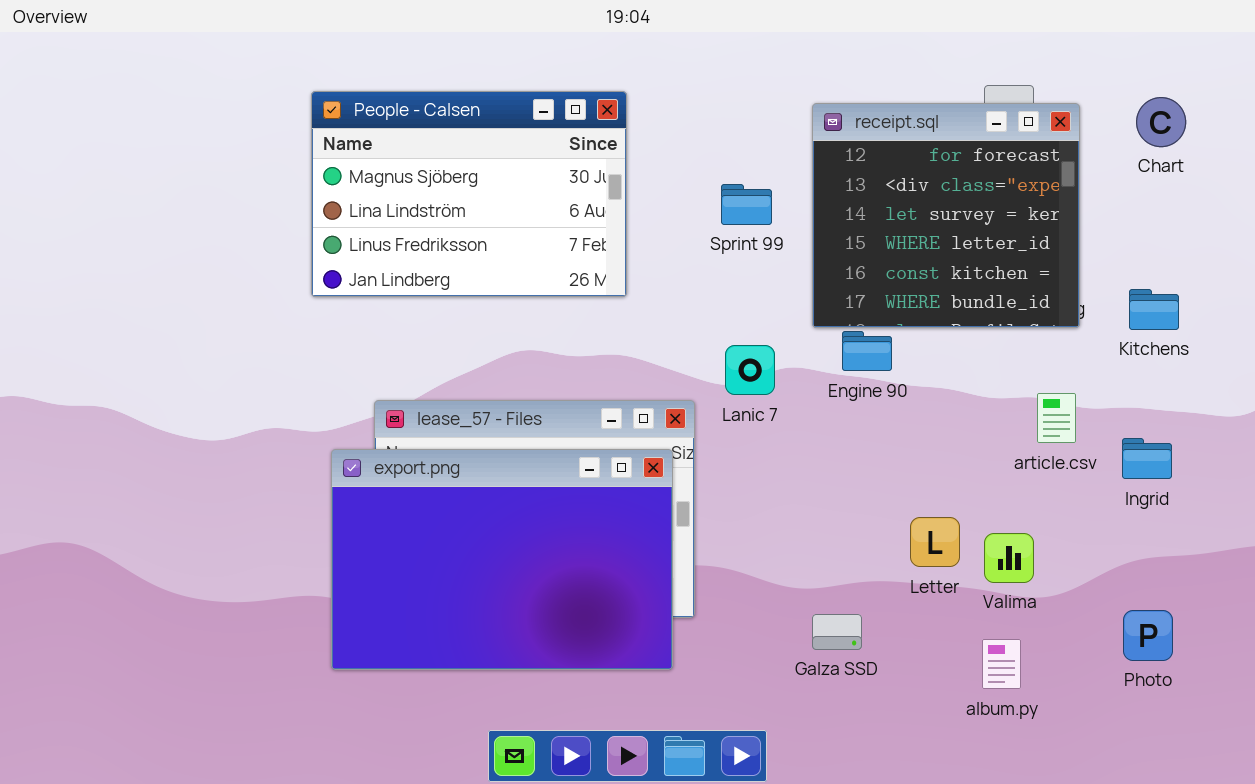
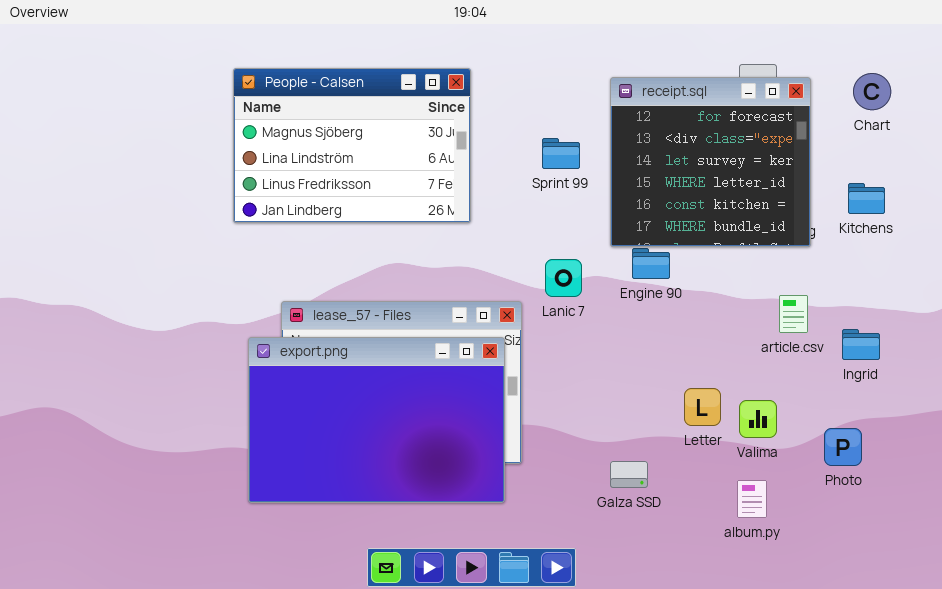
Kitchens: [1129,289,1179,330] -> [848,183,885,214], moved
Photo: [1123,610,1173,661] -> [824,428,862,466], moved

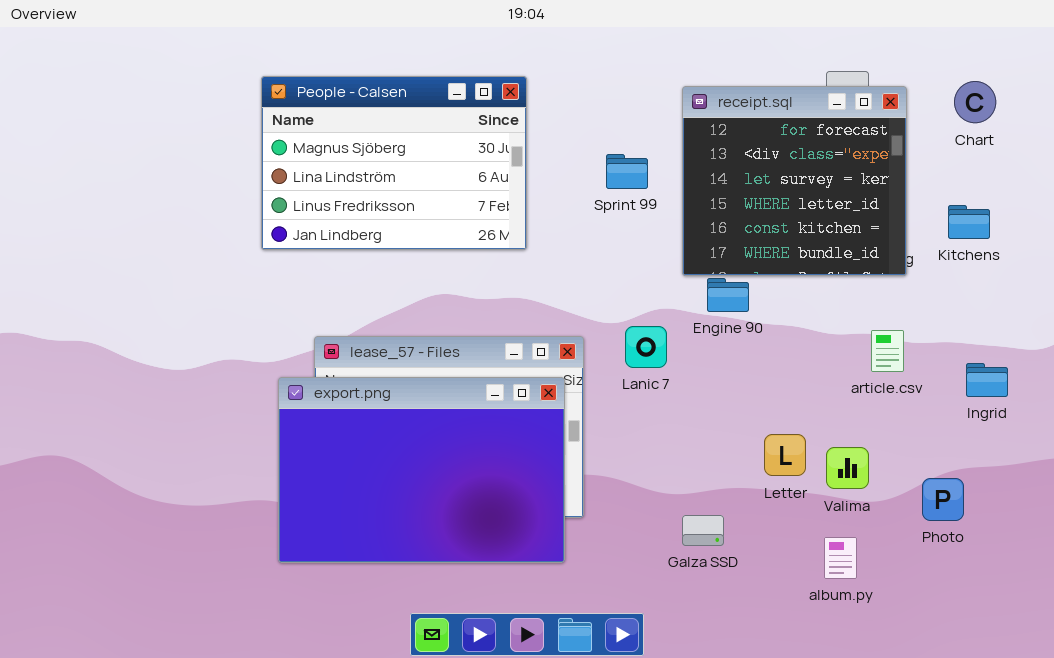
Lanic 7: [545,259,582,297] -> [625,326,667,368], moved
Ingrid: [842,329,880,360] -> [966,363,1008,397], moved

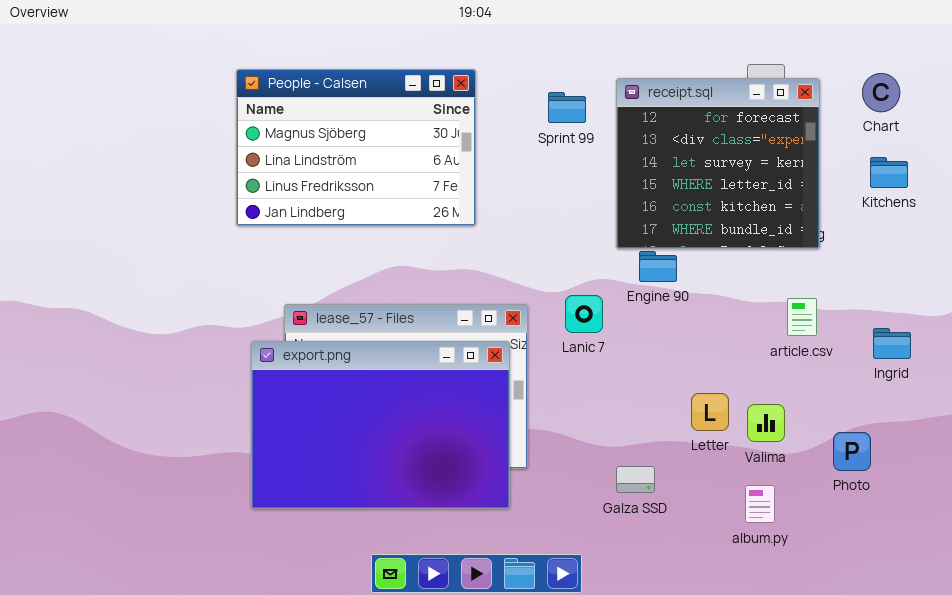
Sprint 99: [606,154,648,189] -> [548,92,586,123], moved
Kitchens: [948,205,990,239] -> [870,157,908,188], moved

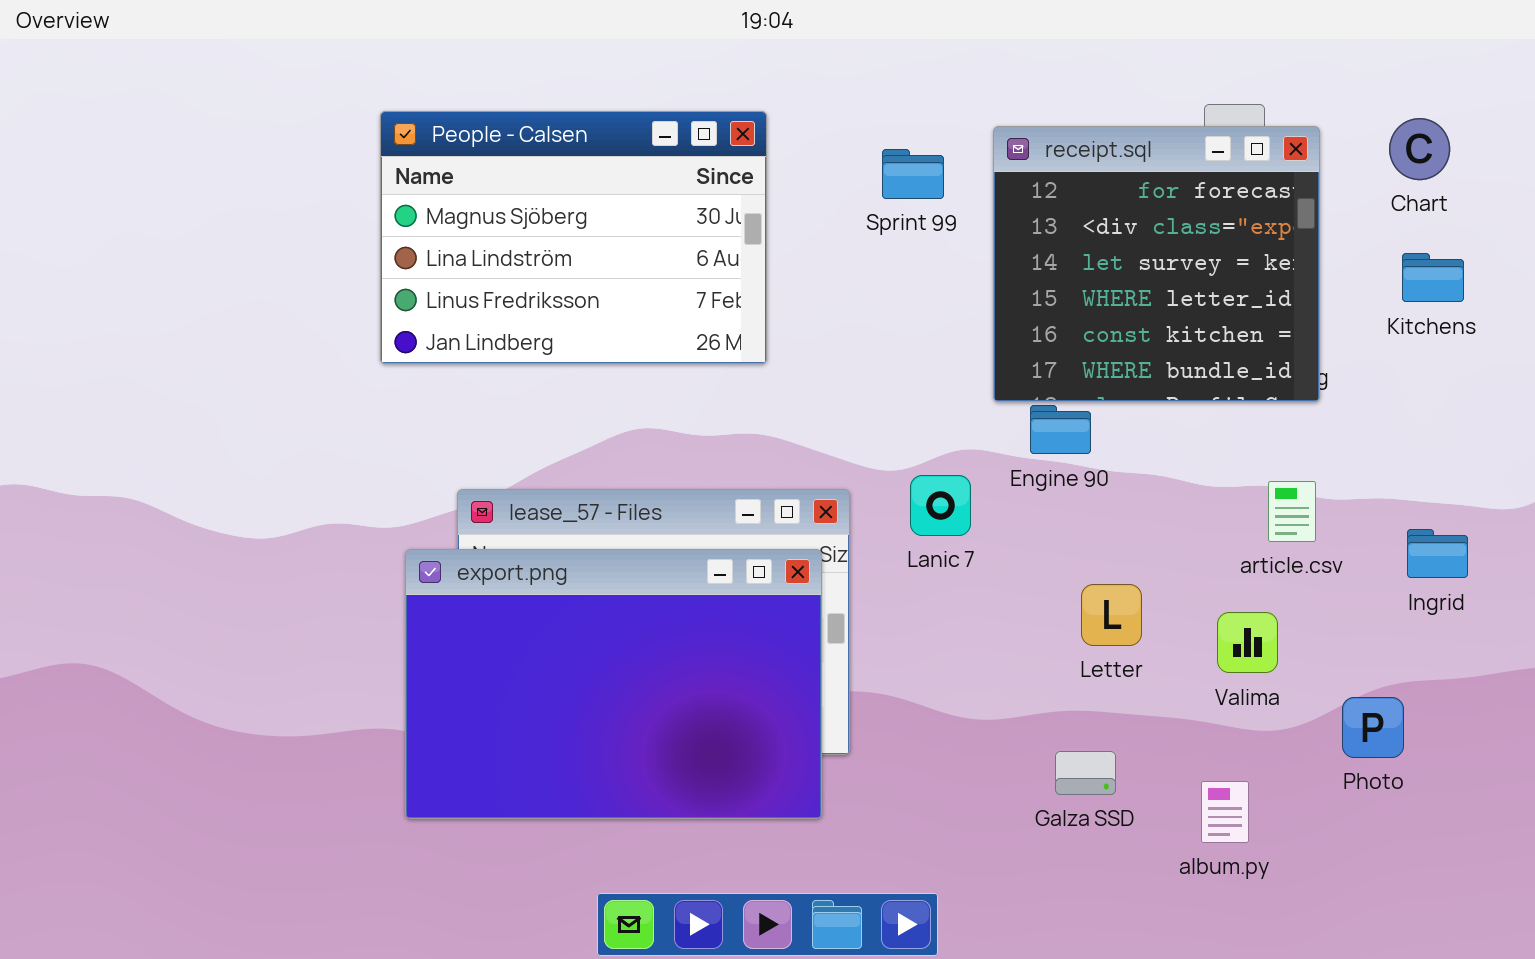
Letter: [691,393,729,431] -> [1081,584,1142,646], moved
Valima: [747,404,785,442] -> [1217,612,1278,673], moved
Galza SSD: [616,466,655,493] -> [1055,751,1116,795], moved

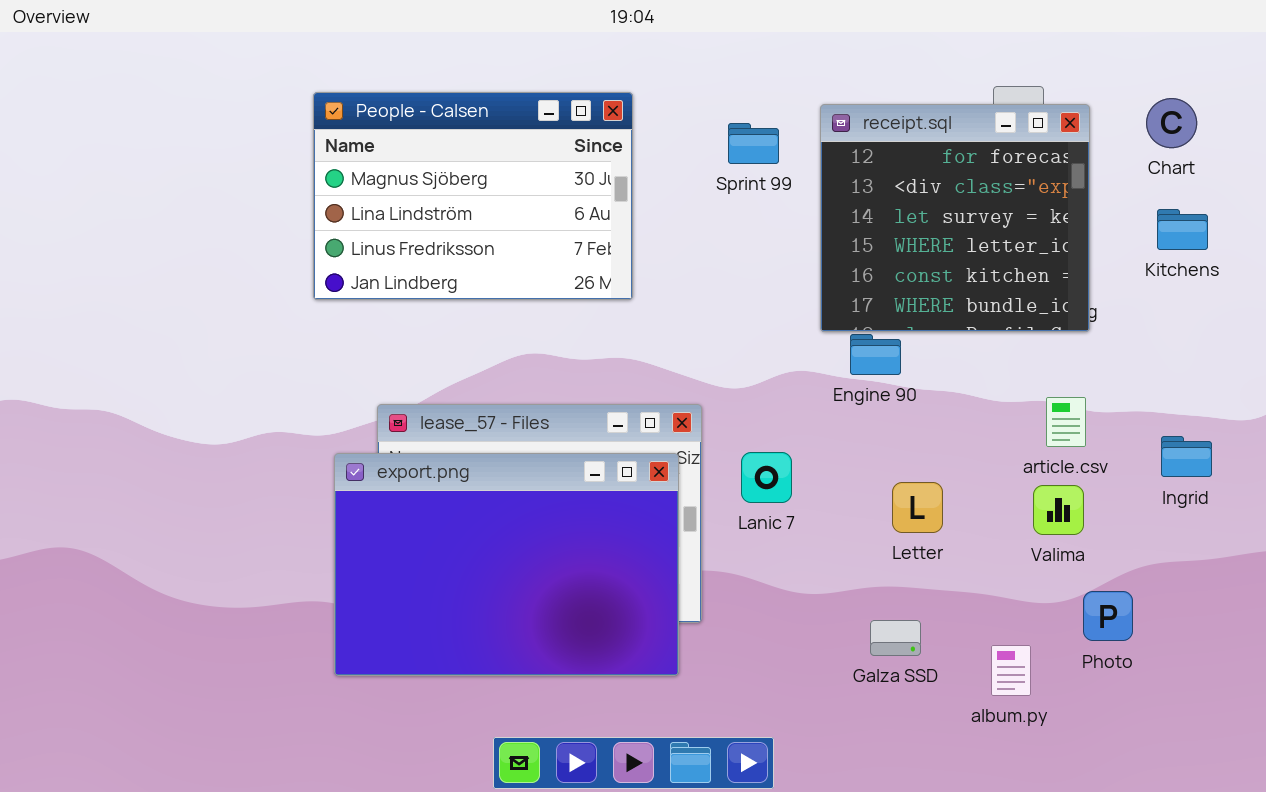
Lanic 7: [910,475,971,536] -> [741,452,792,503], moved
Valima: [1217,612,1278,673] -> [1033,485,1084,535], moved
Photo: [1342,697,1404,758] -> [1083,591,1133,641], moved

